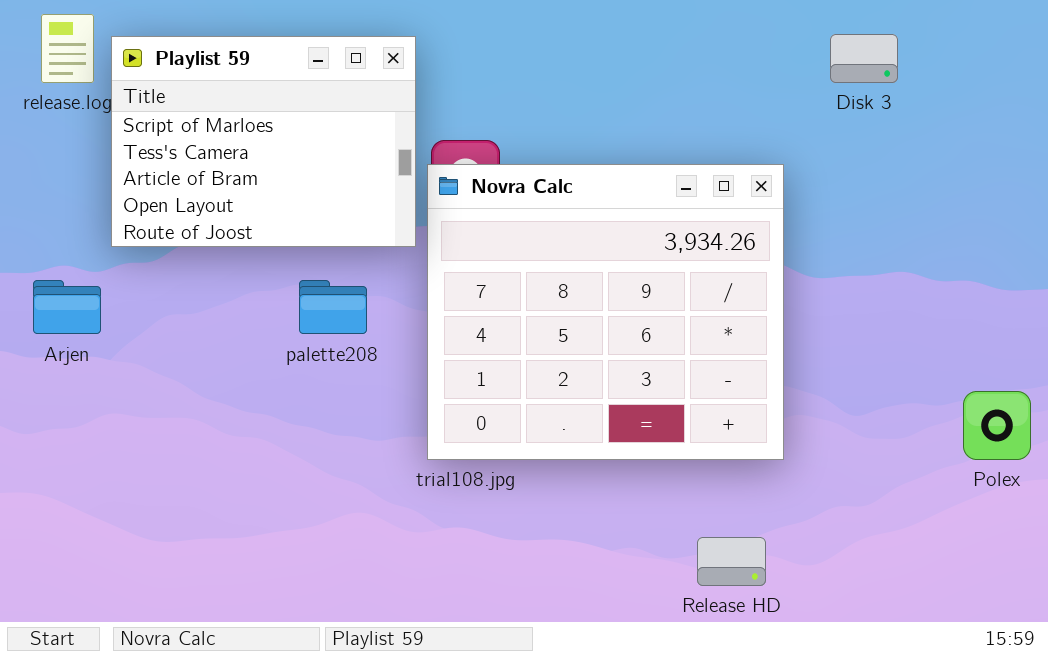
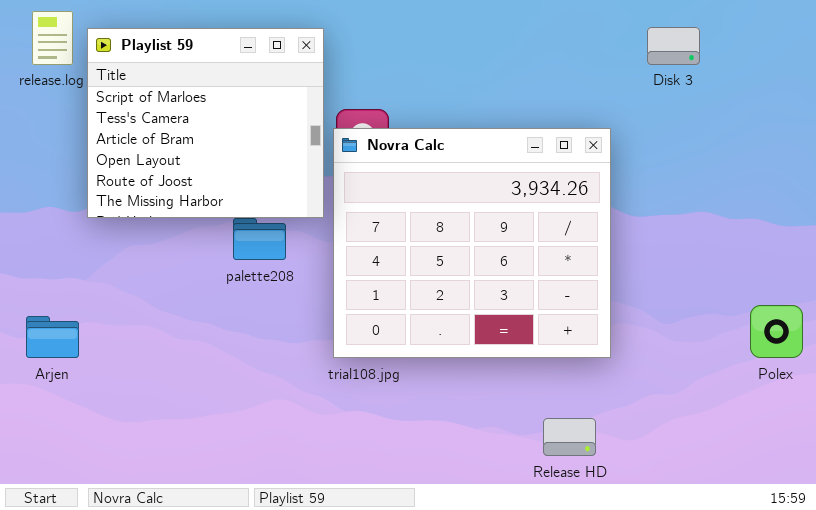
Playlist 59: [111,36,416,247] -> [87,28,324,218], resized
Arjen: [33,280,101,334] -> [26,316,79,358], moved

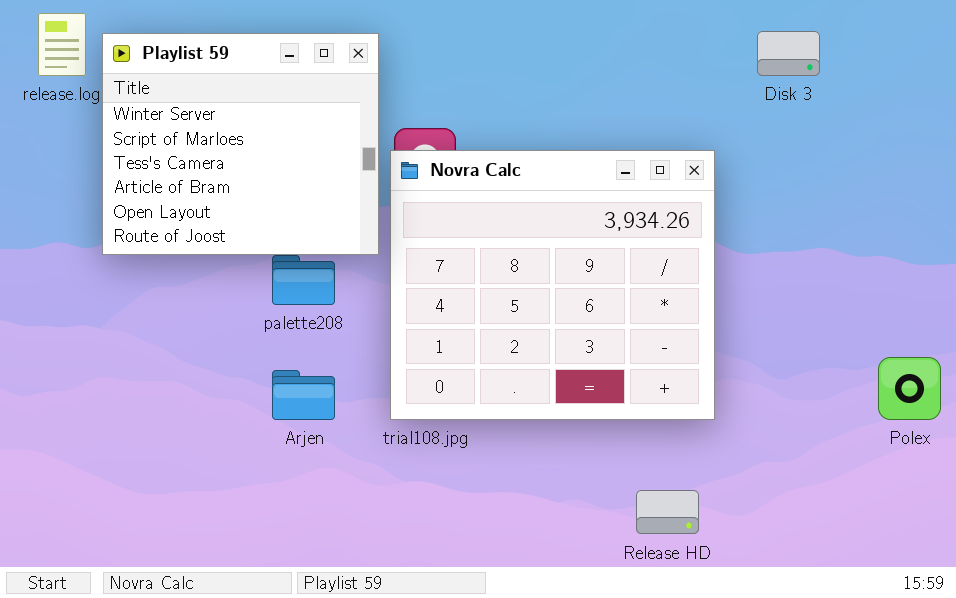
Playlist 59: [87,28,324,218] -> [102,33,379,255], scrolled up 1 row
Arjen: [26,316,79,358] -> [272,370,335,420], moved

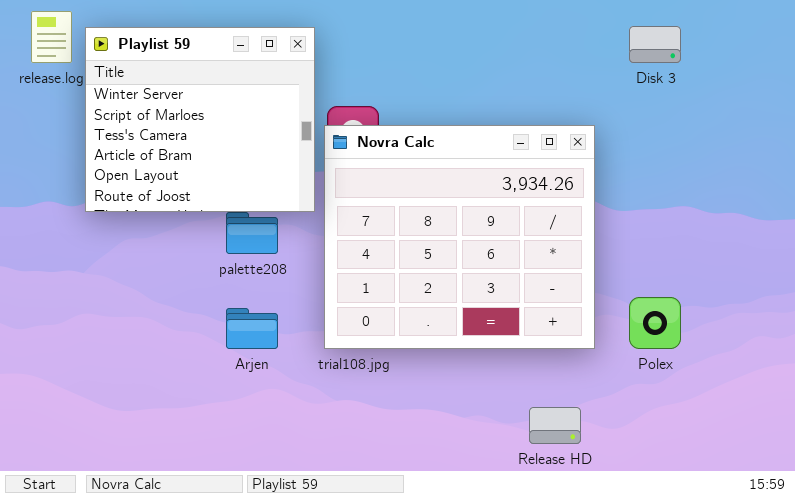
Polex: [878,357,941,420] -> [629,297,681,349], moved

